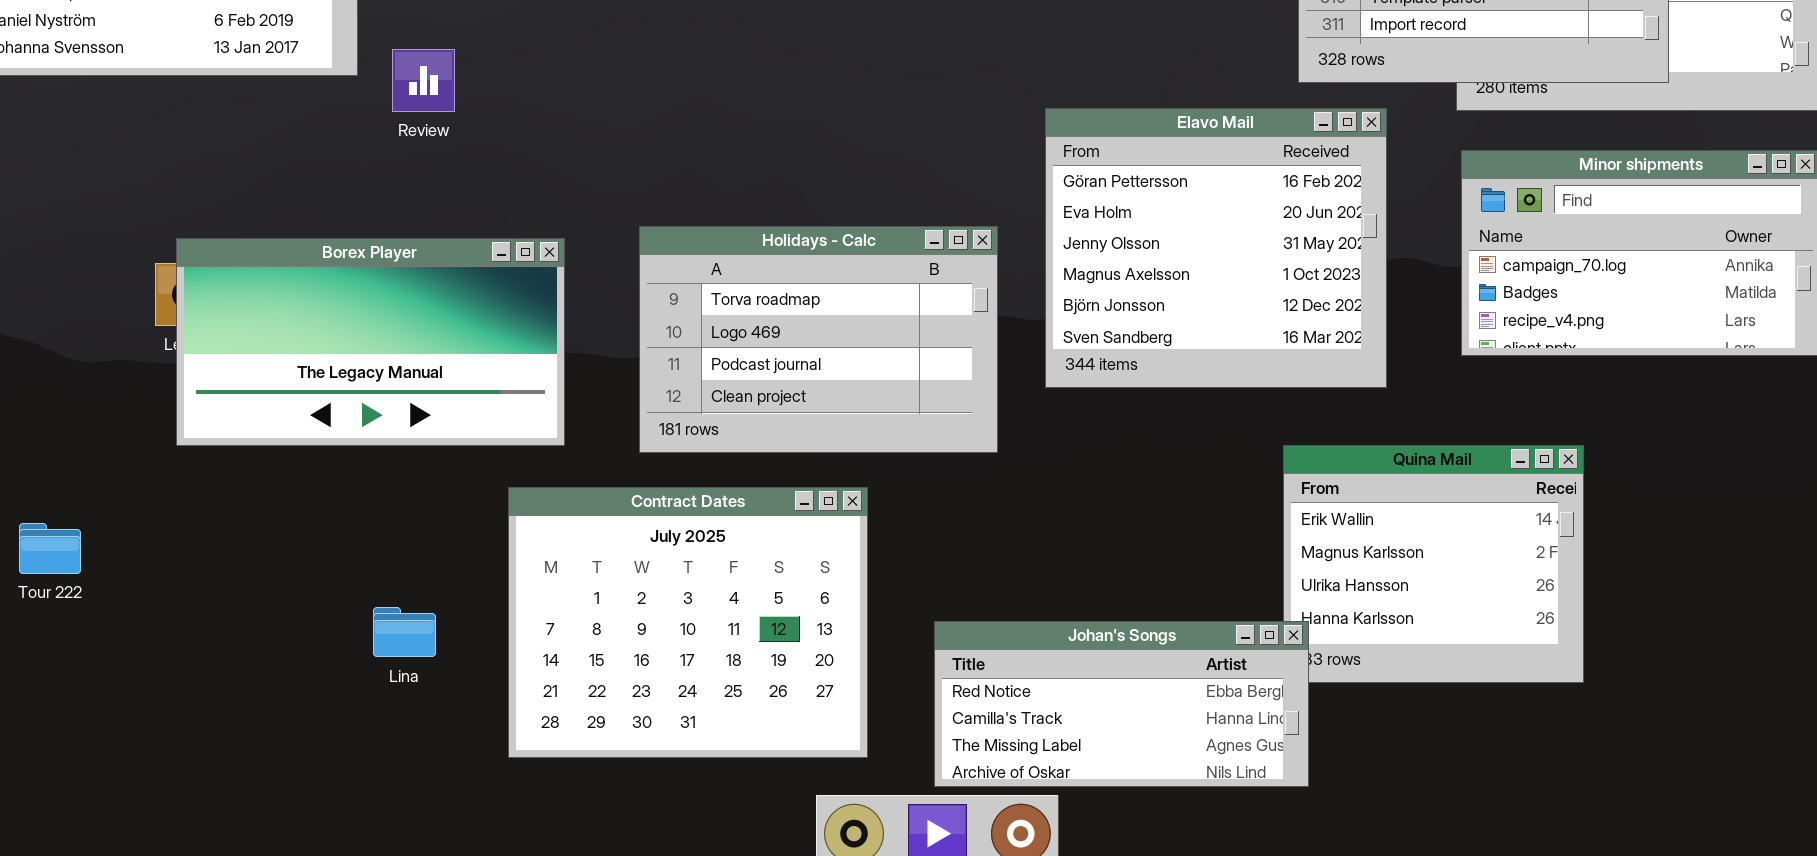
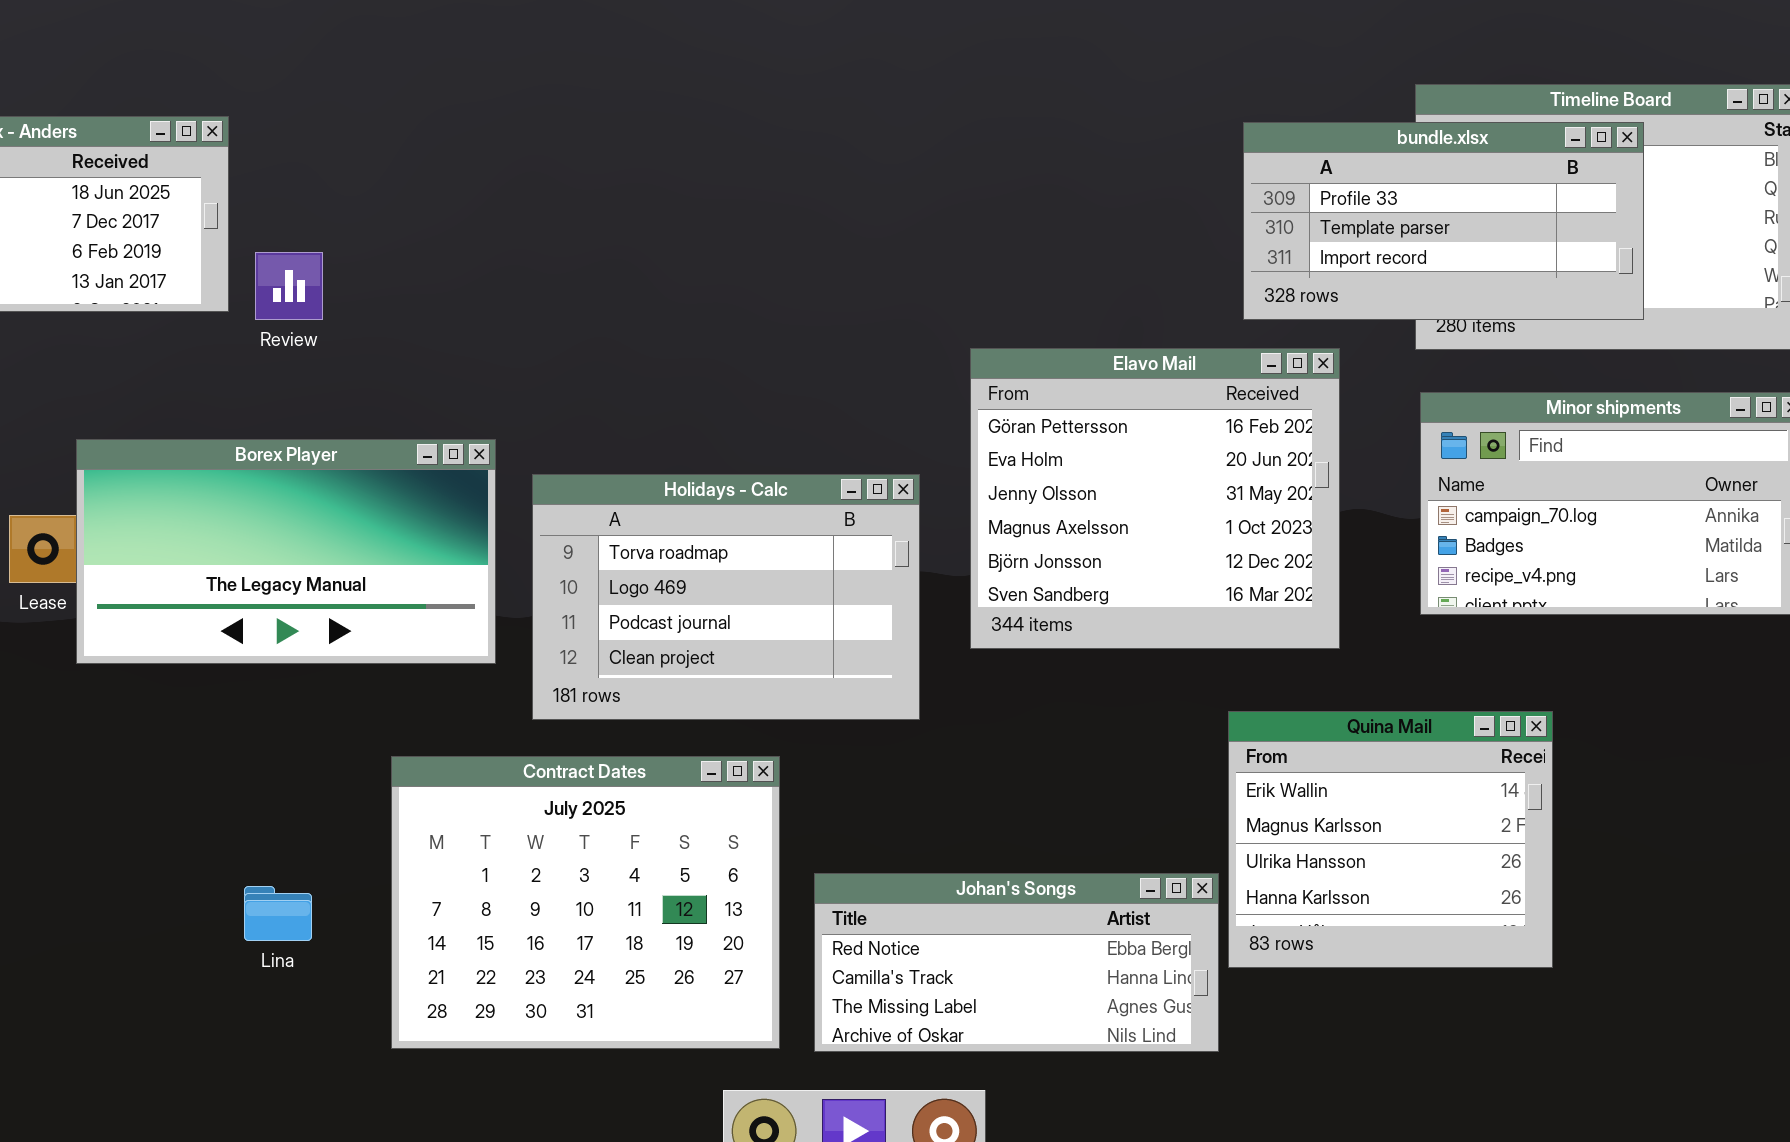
Review: [392,49,455,112] -> [255,252,323,320], moved
Borex Player: [176,238,565,446] -> [76,439,496,664], moved
Johan's Songs: [934,621,1309,787] -> [814,873,1219,1052], moved

